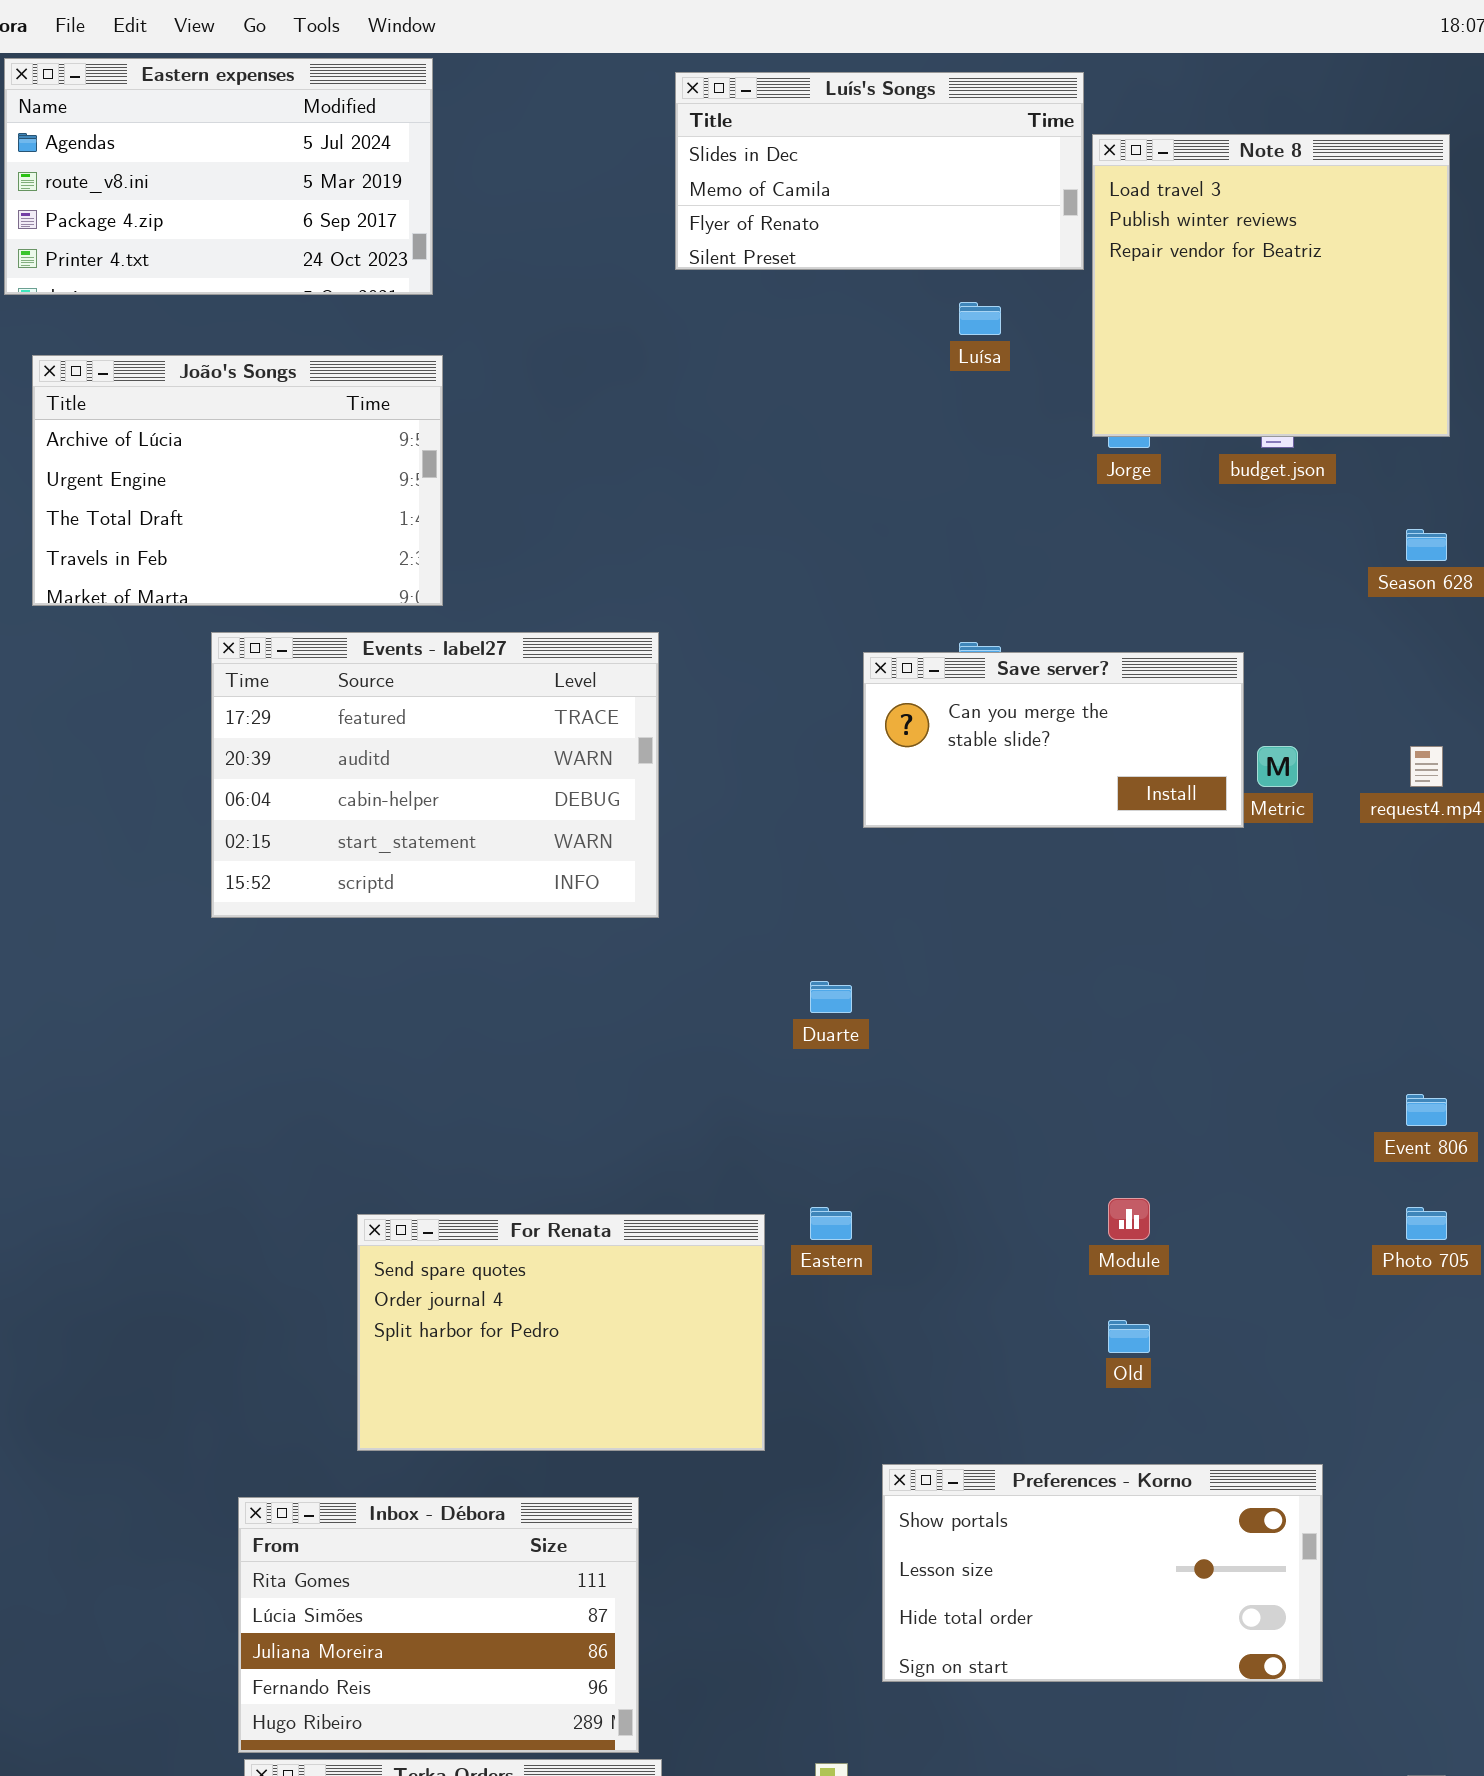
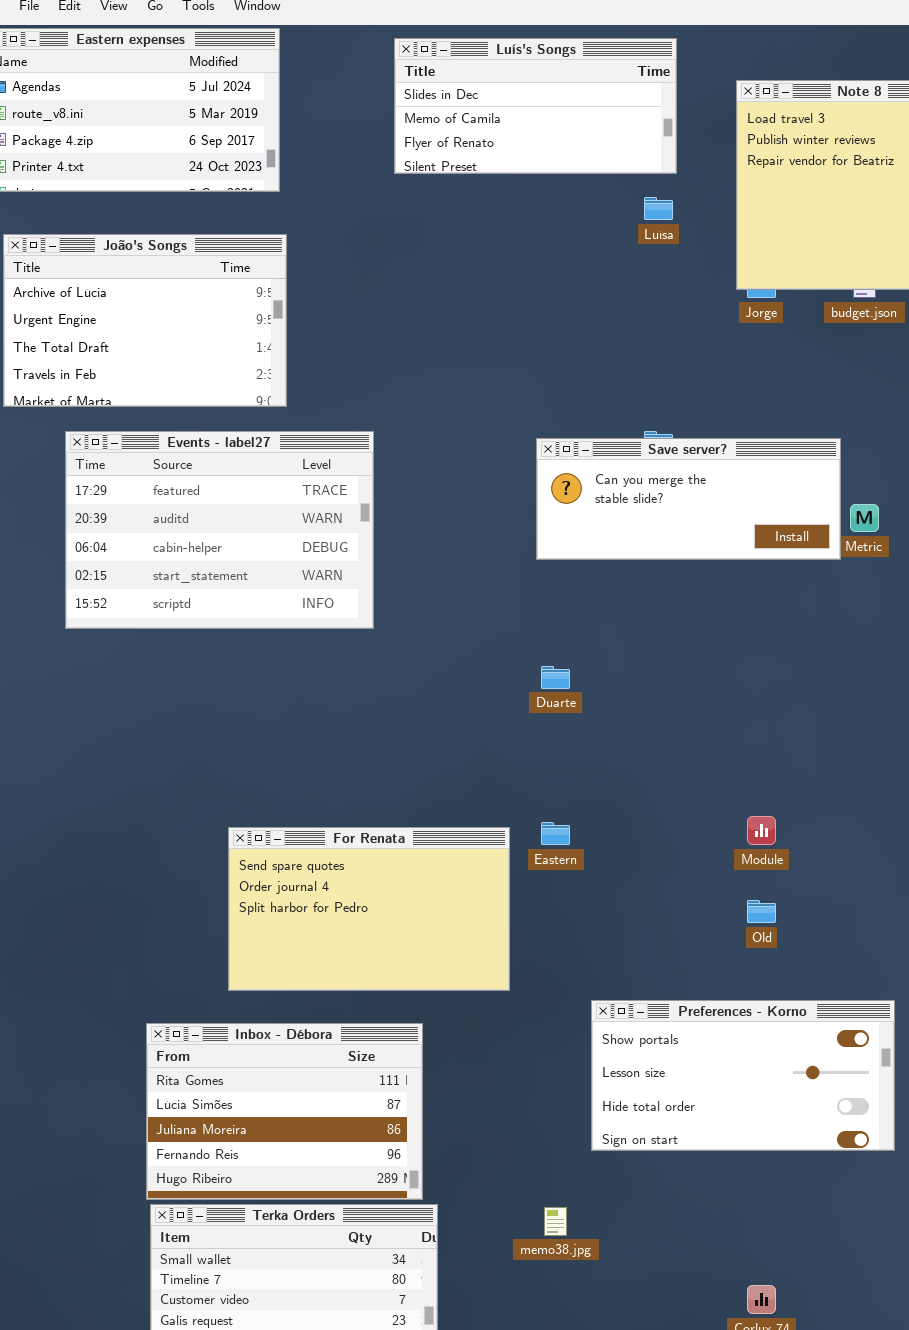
Luís's Songs: [675,72,1084,270] -> [394,38,677,174], moved
Events - label27: [211,632,659,918] -> [65,431,374,629], moved
Save server?: [863,652,1244,828] -> [536,438,841,560], resized

